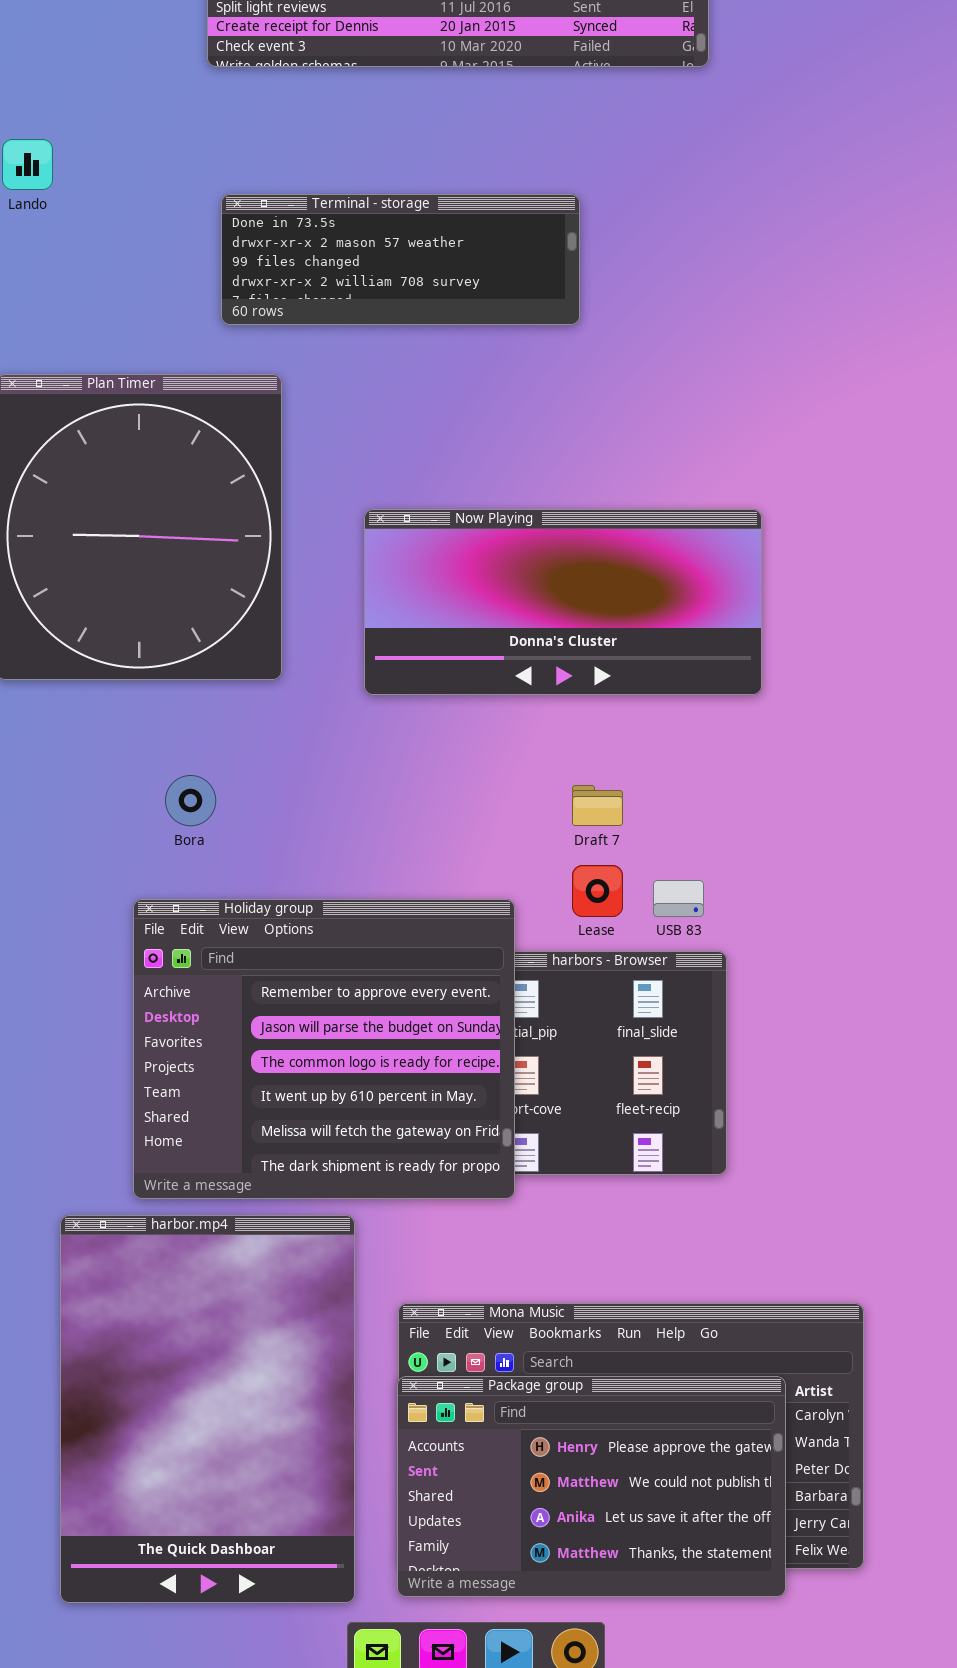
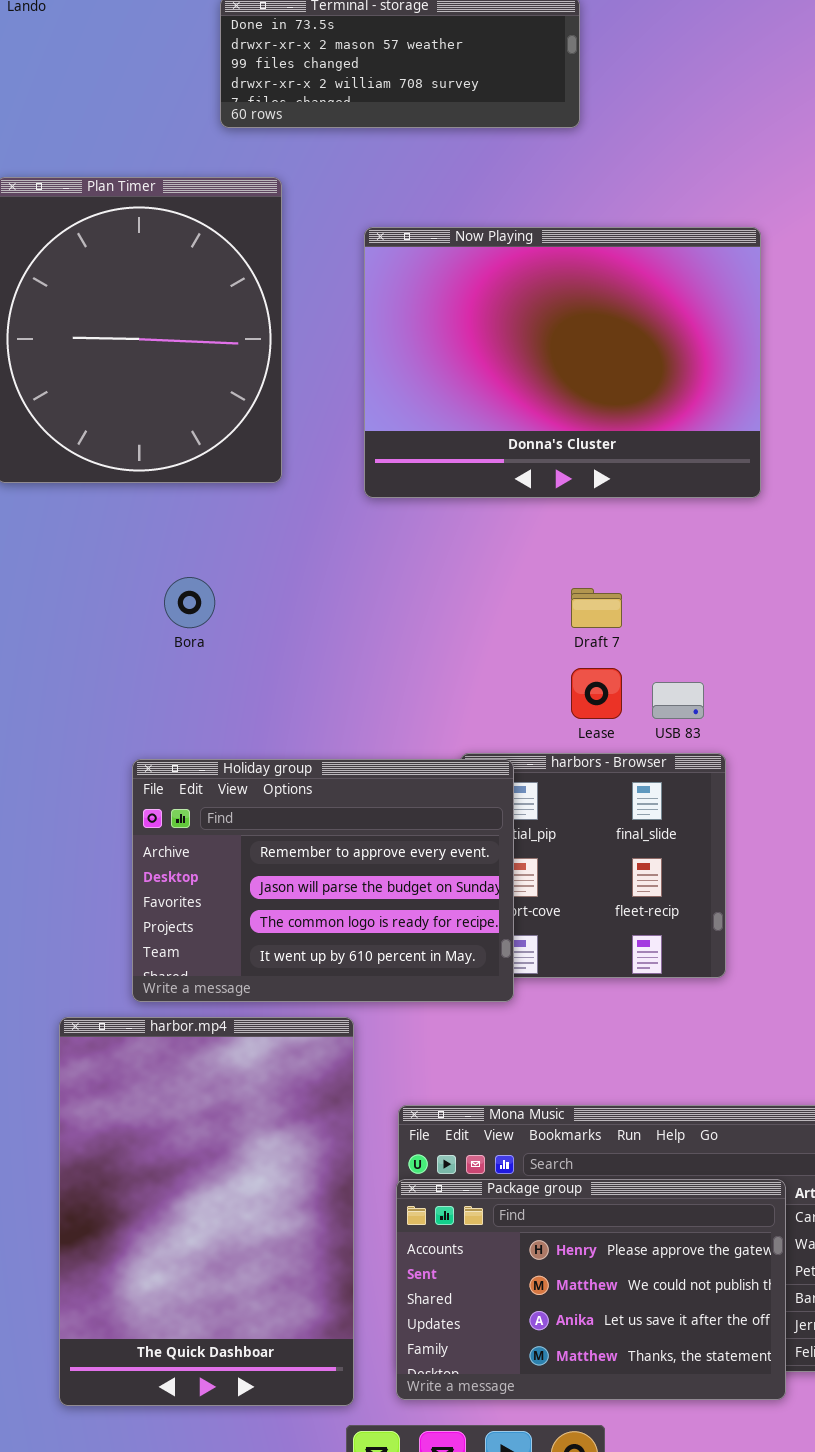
Now Playing: [364,509,762,695] -> [364,227,761,498], resized
Holiday group: [133,899,515,1199] -> [132,759,514,1002], resized

